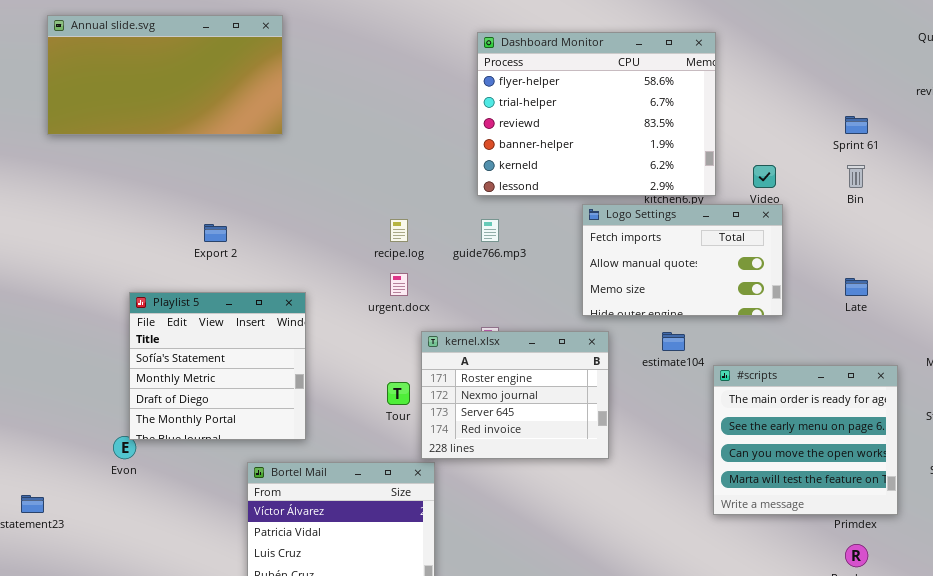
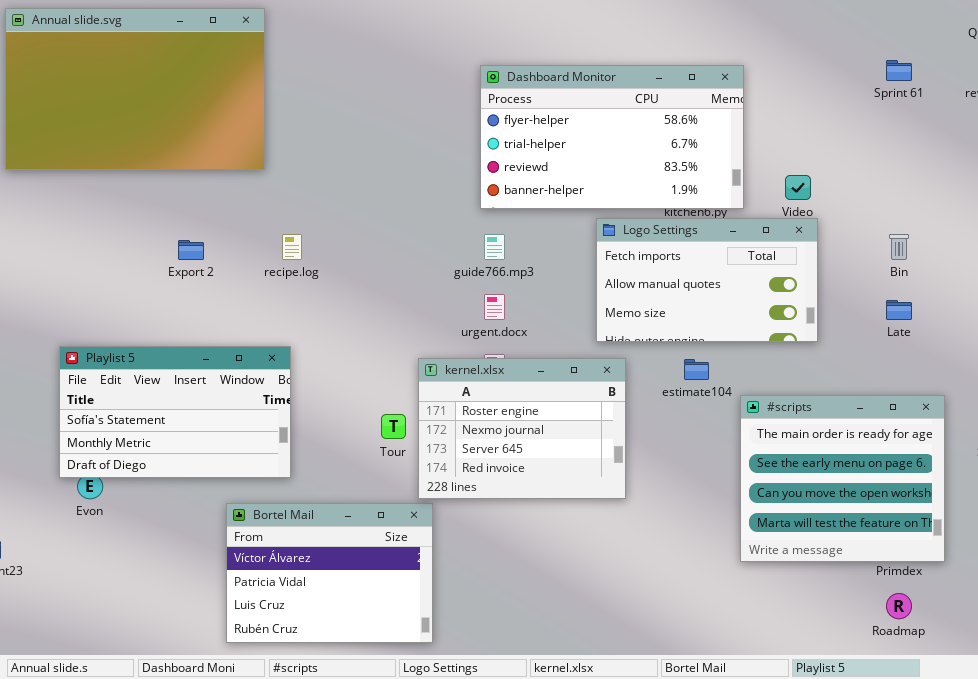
Annual slide.svg: [47,15,283,135] -> [5,8,265,170], resized
Dashboard Monitor: [477,32,716,196] -> [480,65,744,209], resized
Sprint 61: [845,116,868,134] -> [886,60,912,81], moved
Bin: [847,165,865,188] -> [889,234,909,260], moved
recipe.log: [390,219,408,242] -> [282,234,302,260], moved
urgent.docx: [390,273,408,296] -> [484,294,505,320], moved
Playlist 5: [129,292,306,440] -> [59,346,291,478], resized

